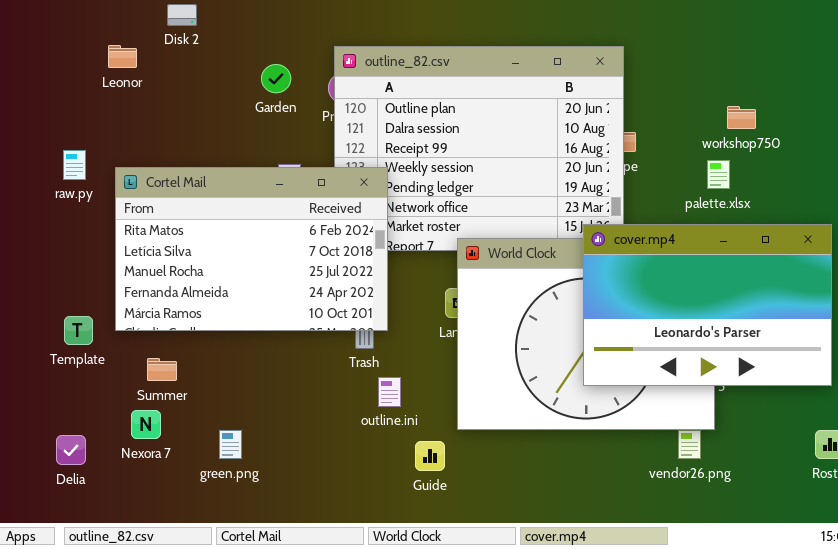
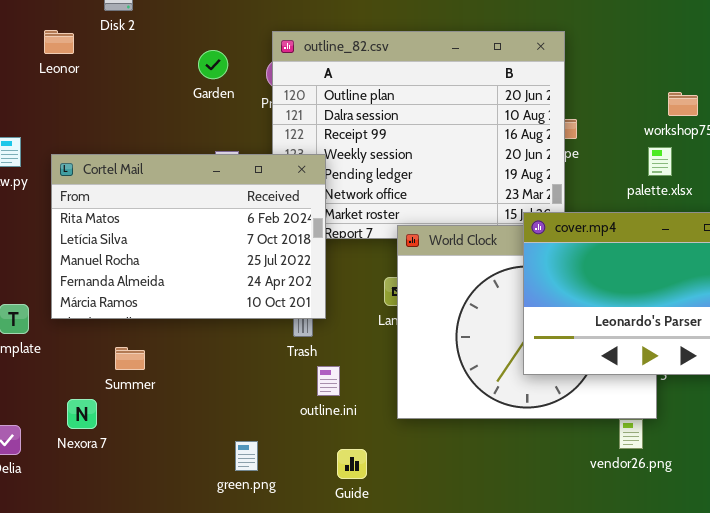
Summer: [147,358,177,381] -> [115,347,145,370], moved
green.png: [219,430,242,459] -> [235,441,258,471], moved
Guide: [415,441,445,471] -> [337,449,367,479], moved

